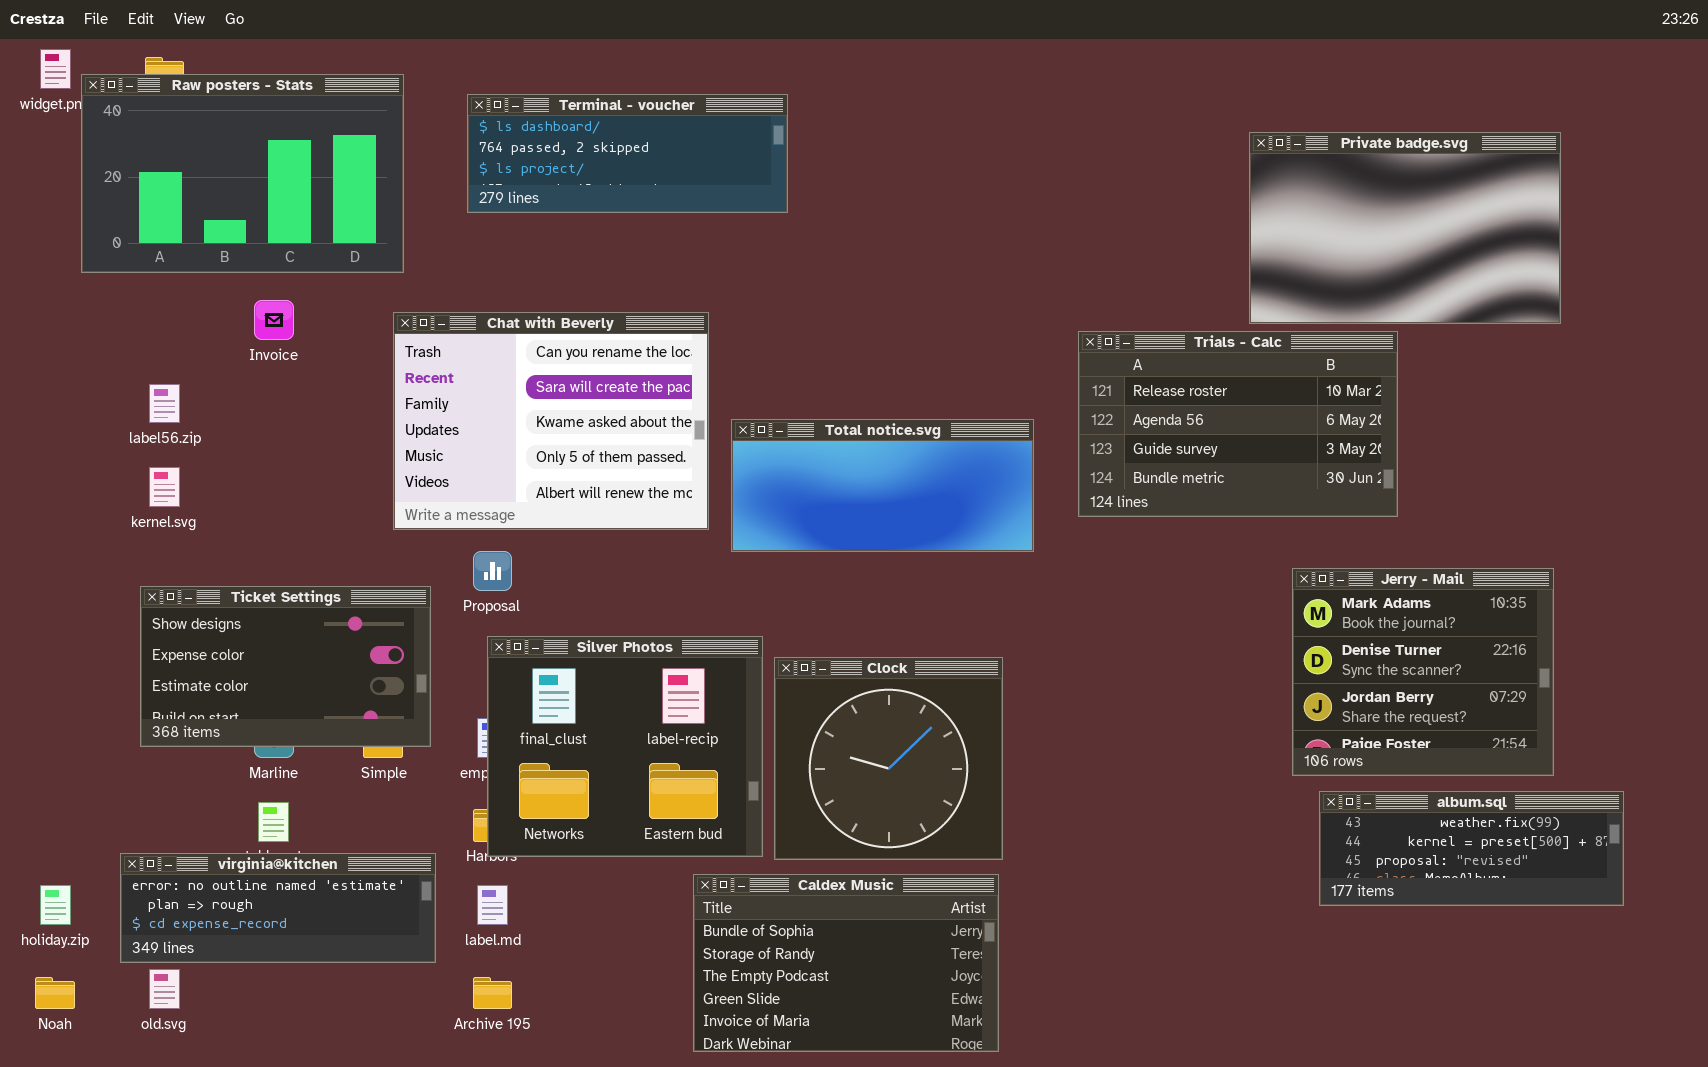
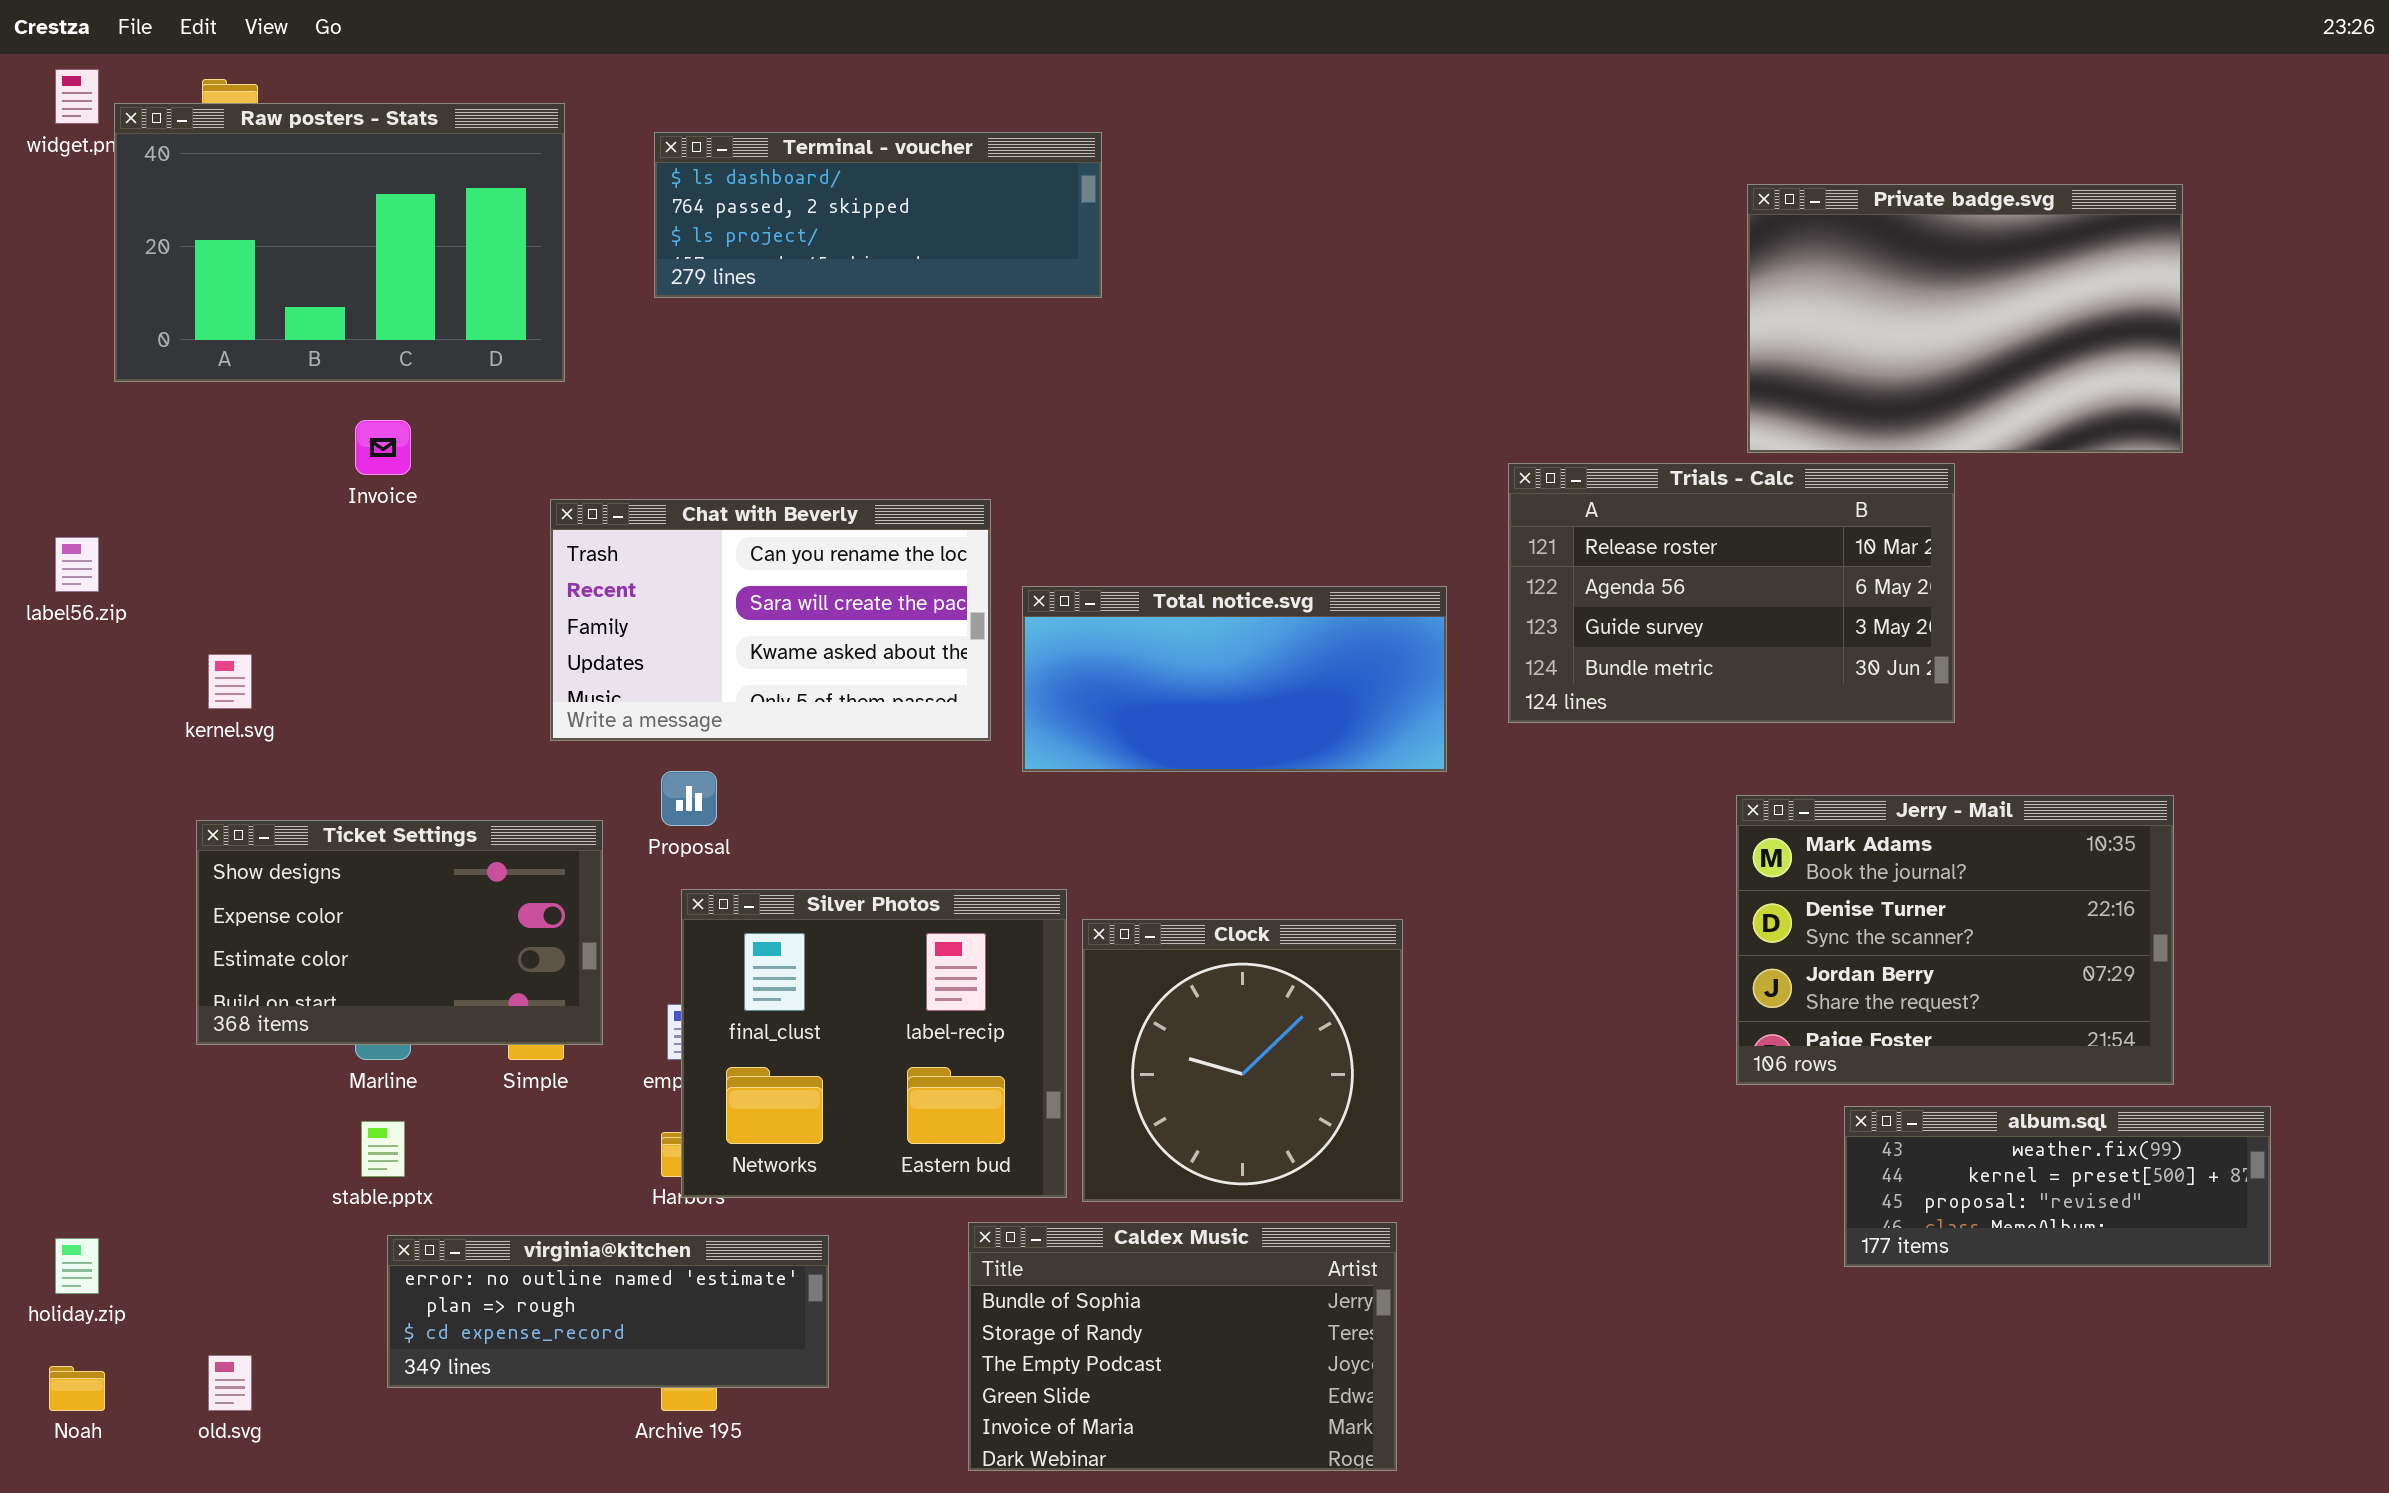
Chat with Beverly: [393,312,709,530] -> [550,499,991,741], resized
label56.zip: [149,384,180,423] -> [55,537,99,592], moved
Jerry - Mail: [1292,568,1554,776] -> [1736,795,2174,1085], resized
virginia@kitchen: [120,853,436,963] -> [387,1235,829,1388], moved

